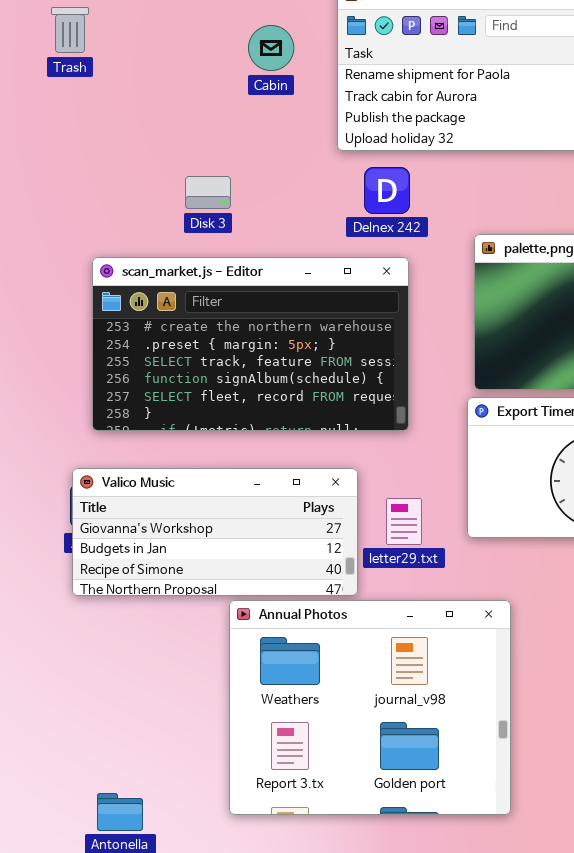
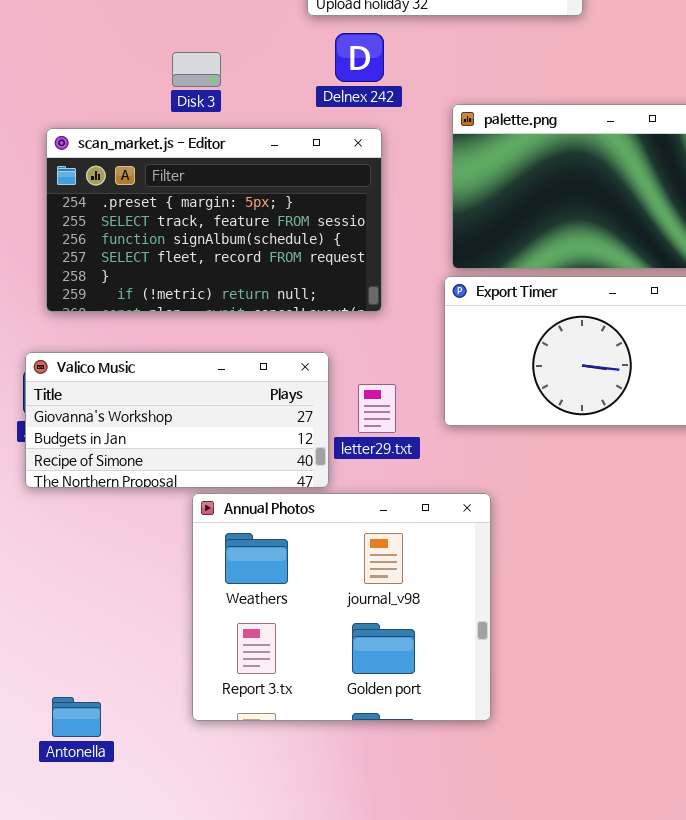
Disk 3: [185,176,231,209] -> [172,52,221,87], moved
scan_market.js - Editor: [92,257,409,431] -> [46,128,382,312], scrolled down 1 row

